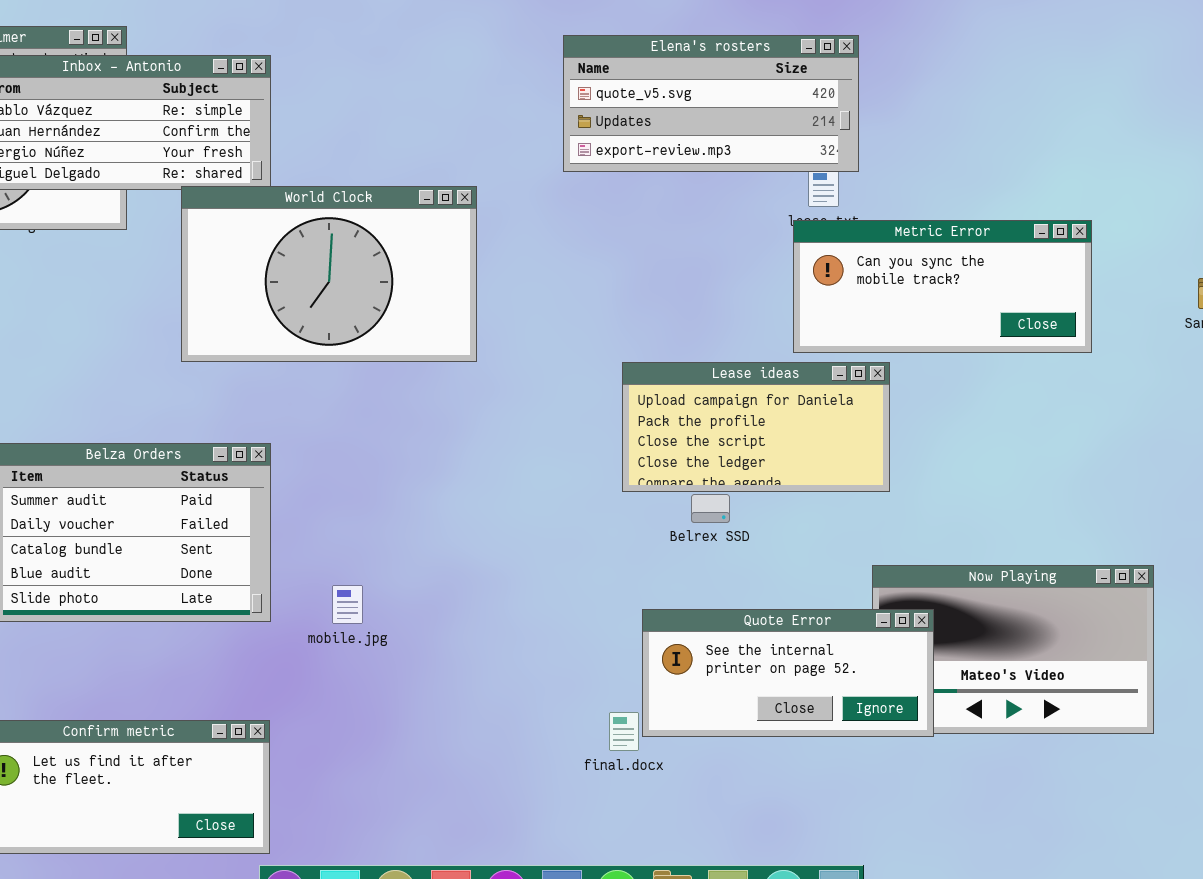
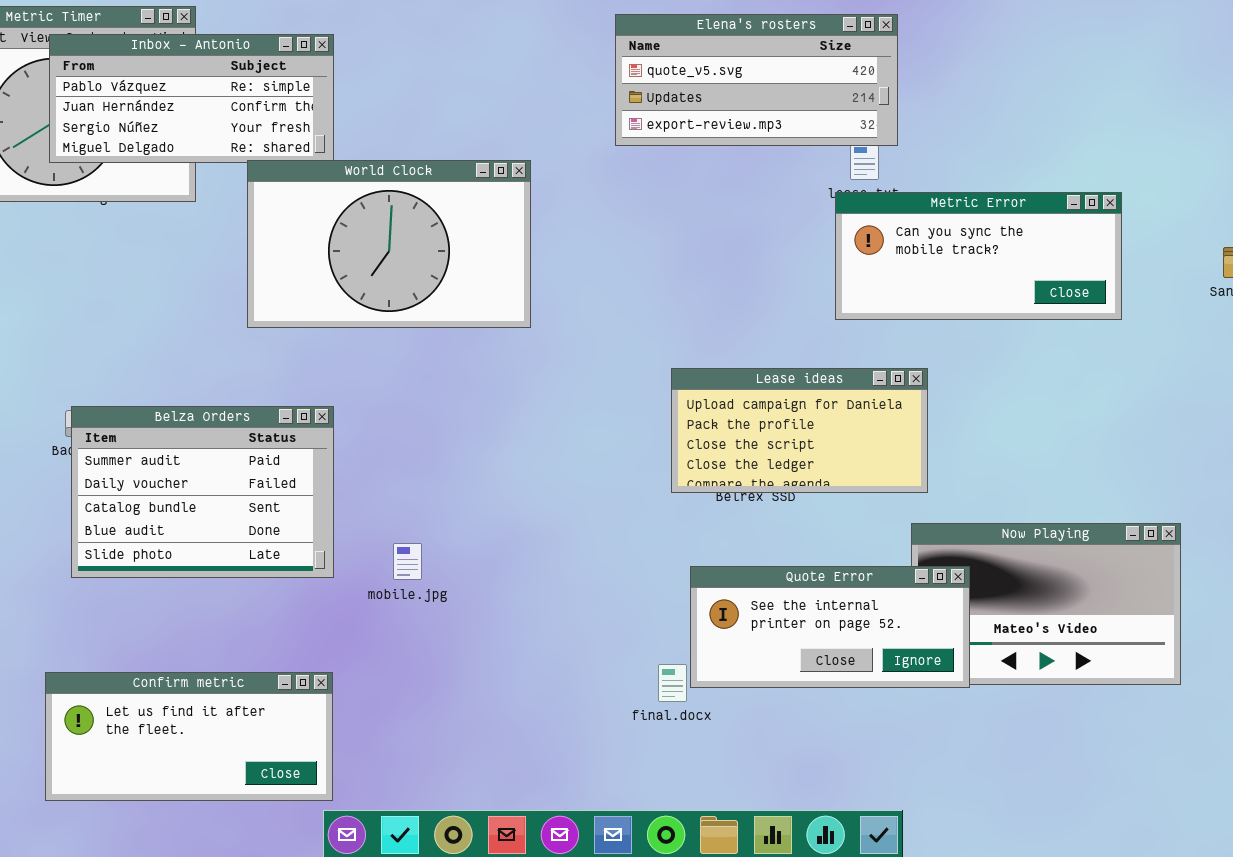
Lease ideas: [622,362,890,492] -> [671,368,928,493], moved

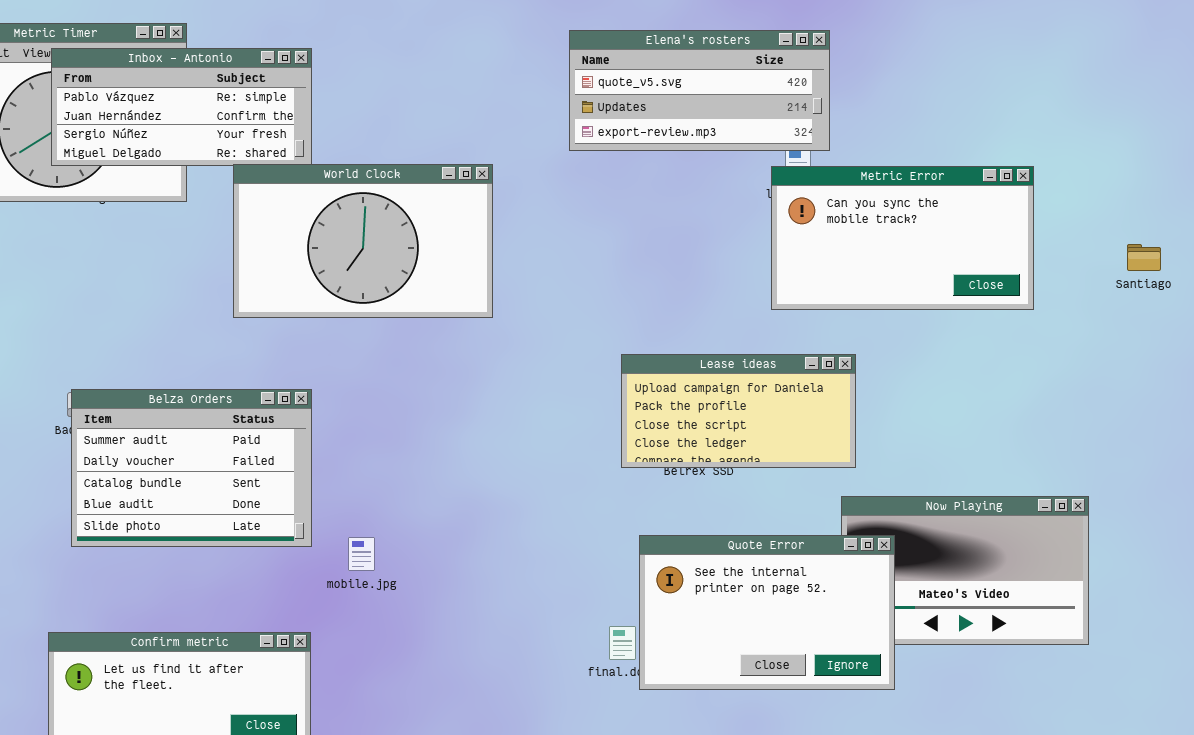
Metric Error: [835,192,1122,320] -> [771,166,1034,310], resized
mobile.jpg: [393,543,422,580] -> [348,537,375,571], moved
Quote Error: [690,566,970,688] -> [639,535,895,690], resized

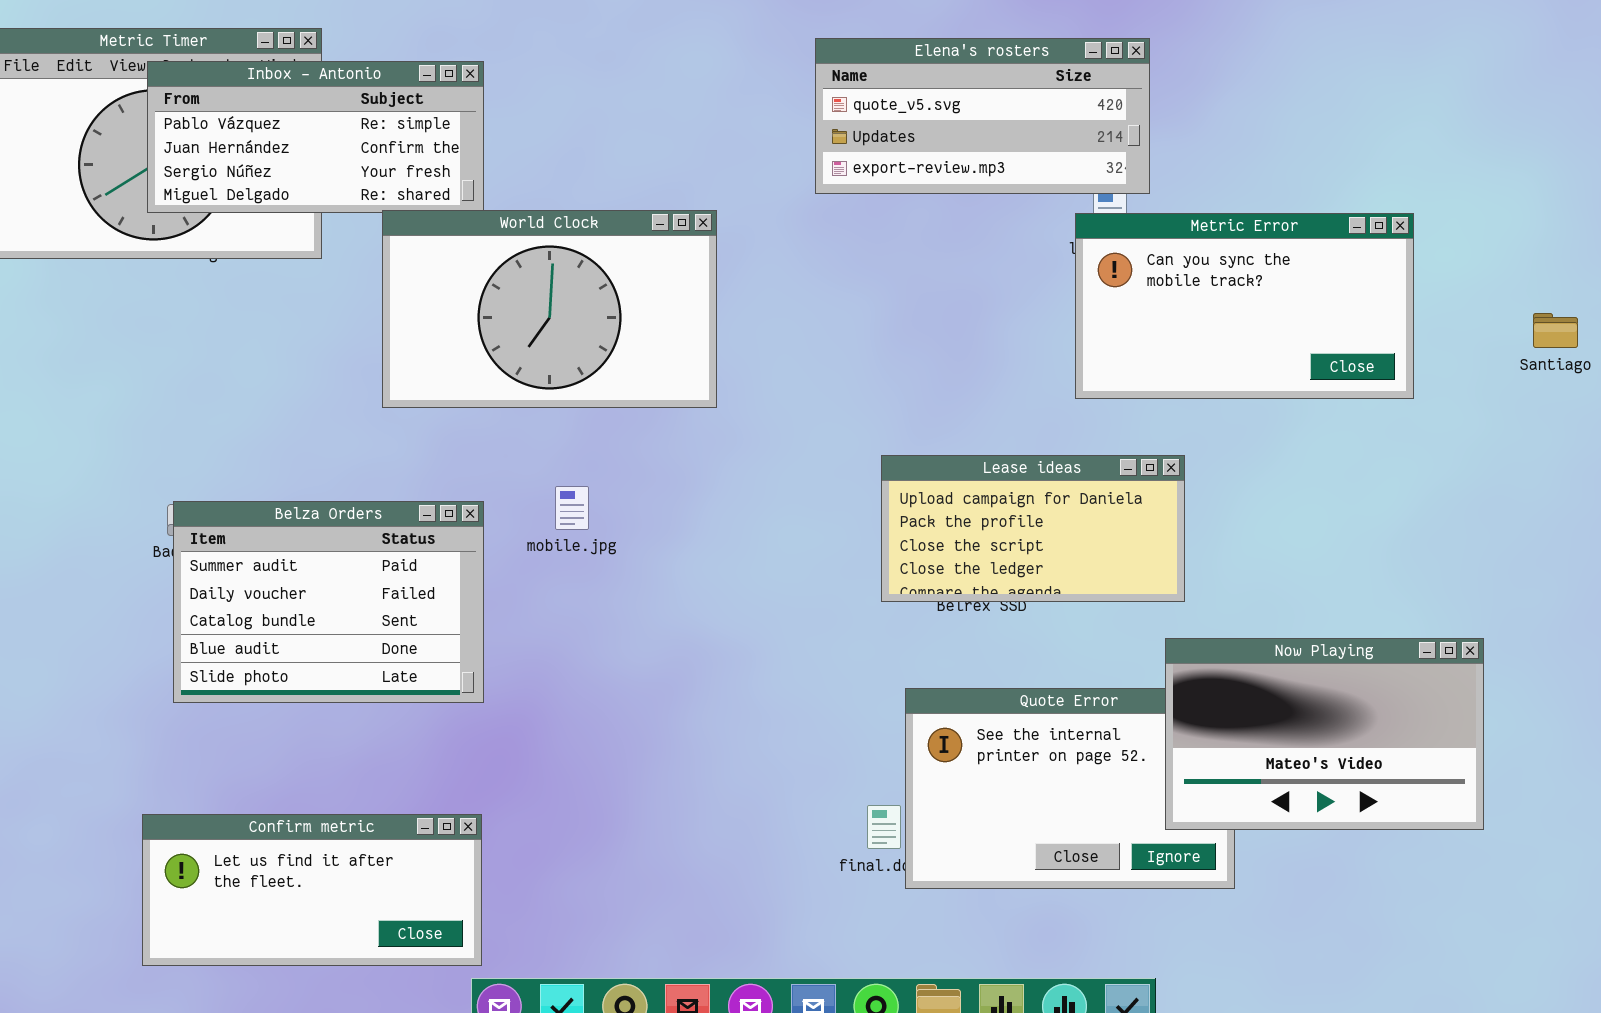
Now Playing: [841,496,1089,645] -> [1165,638,1484,830], raised
mobile.jpg: [348,537,375,571] -> [555,486,589,530], moved

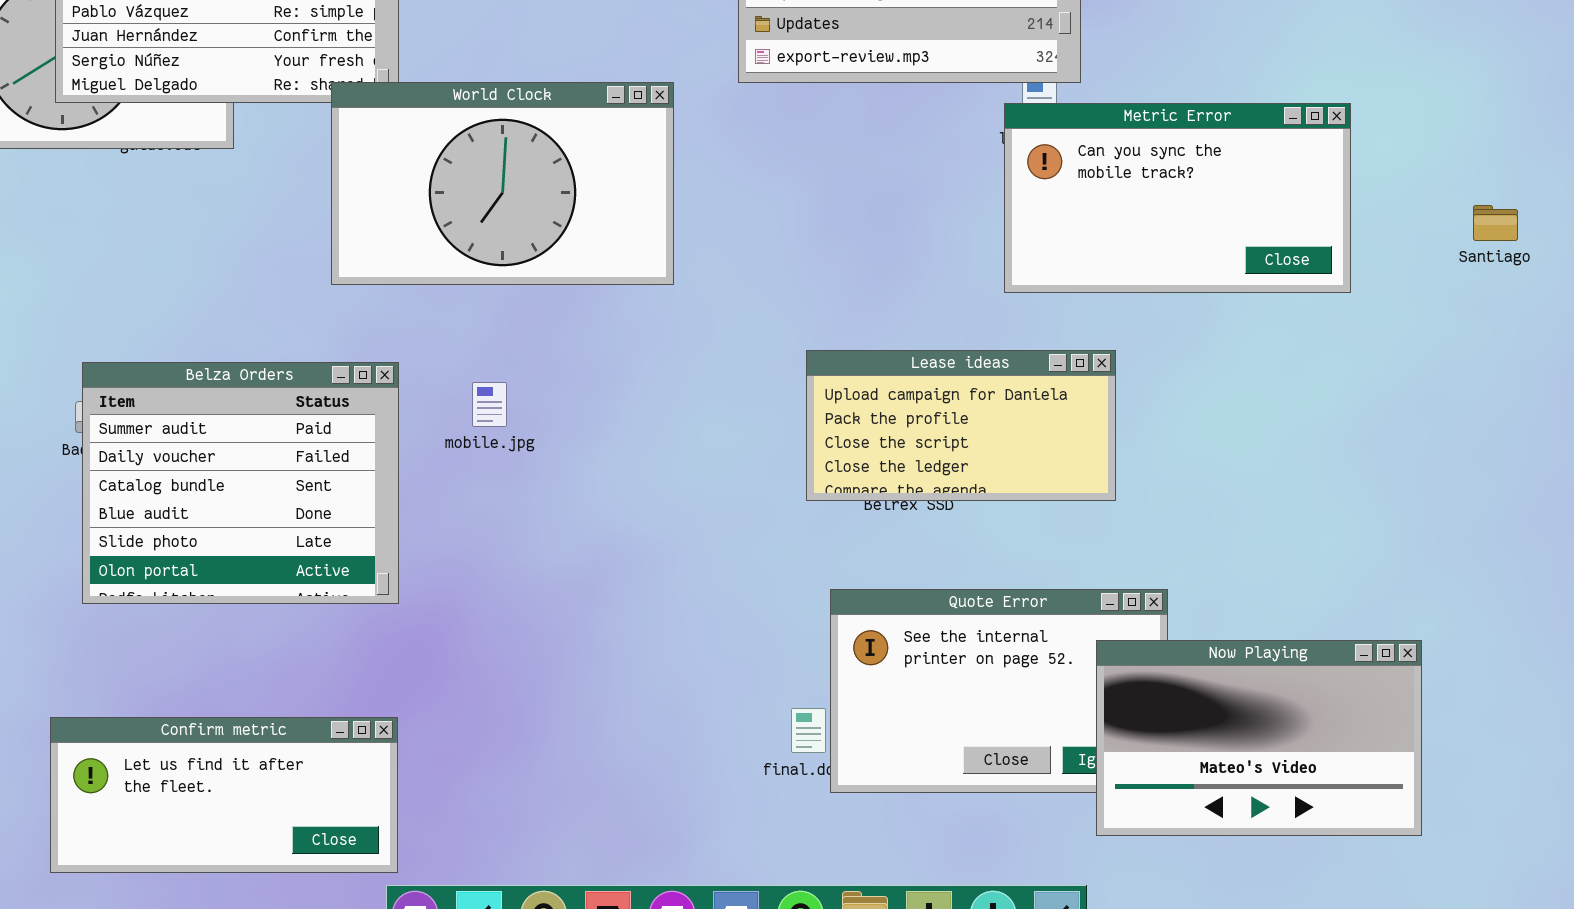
World Clock: [382,210,717,408] -> [331,82,674,285], moved
Belza Orders: [173,501,484,703] -> [82,362,399,604], resized
Now Playing: [1165,638,1484,830] -> [1096,640,1422,836], moved

